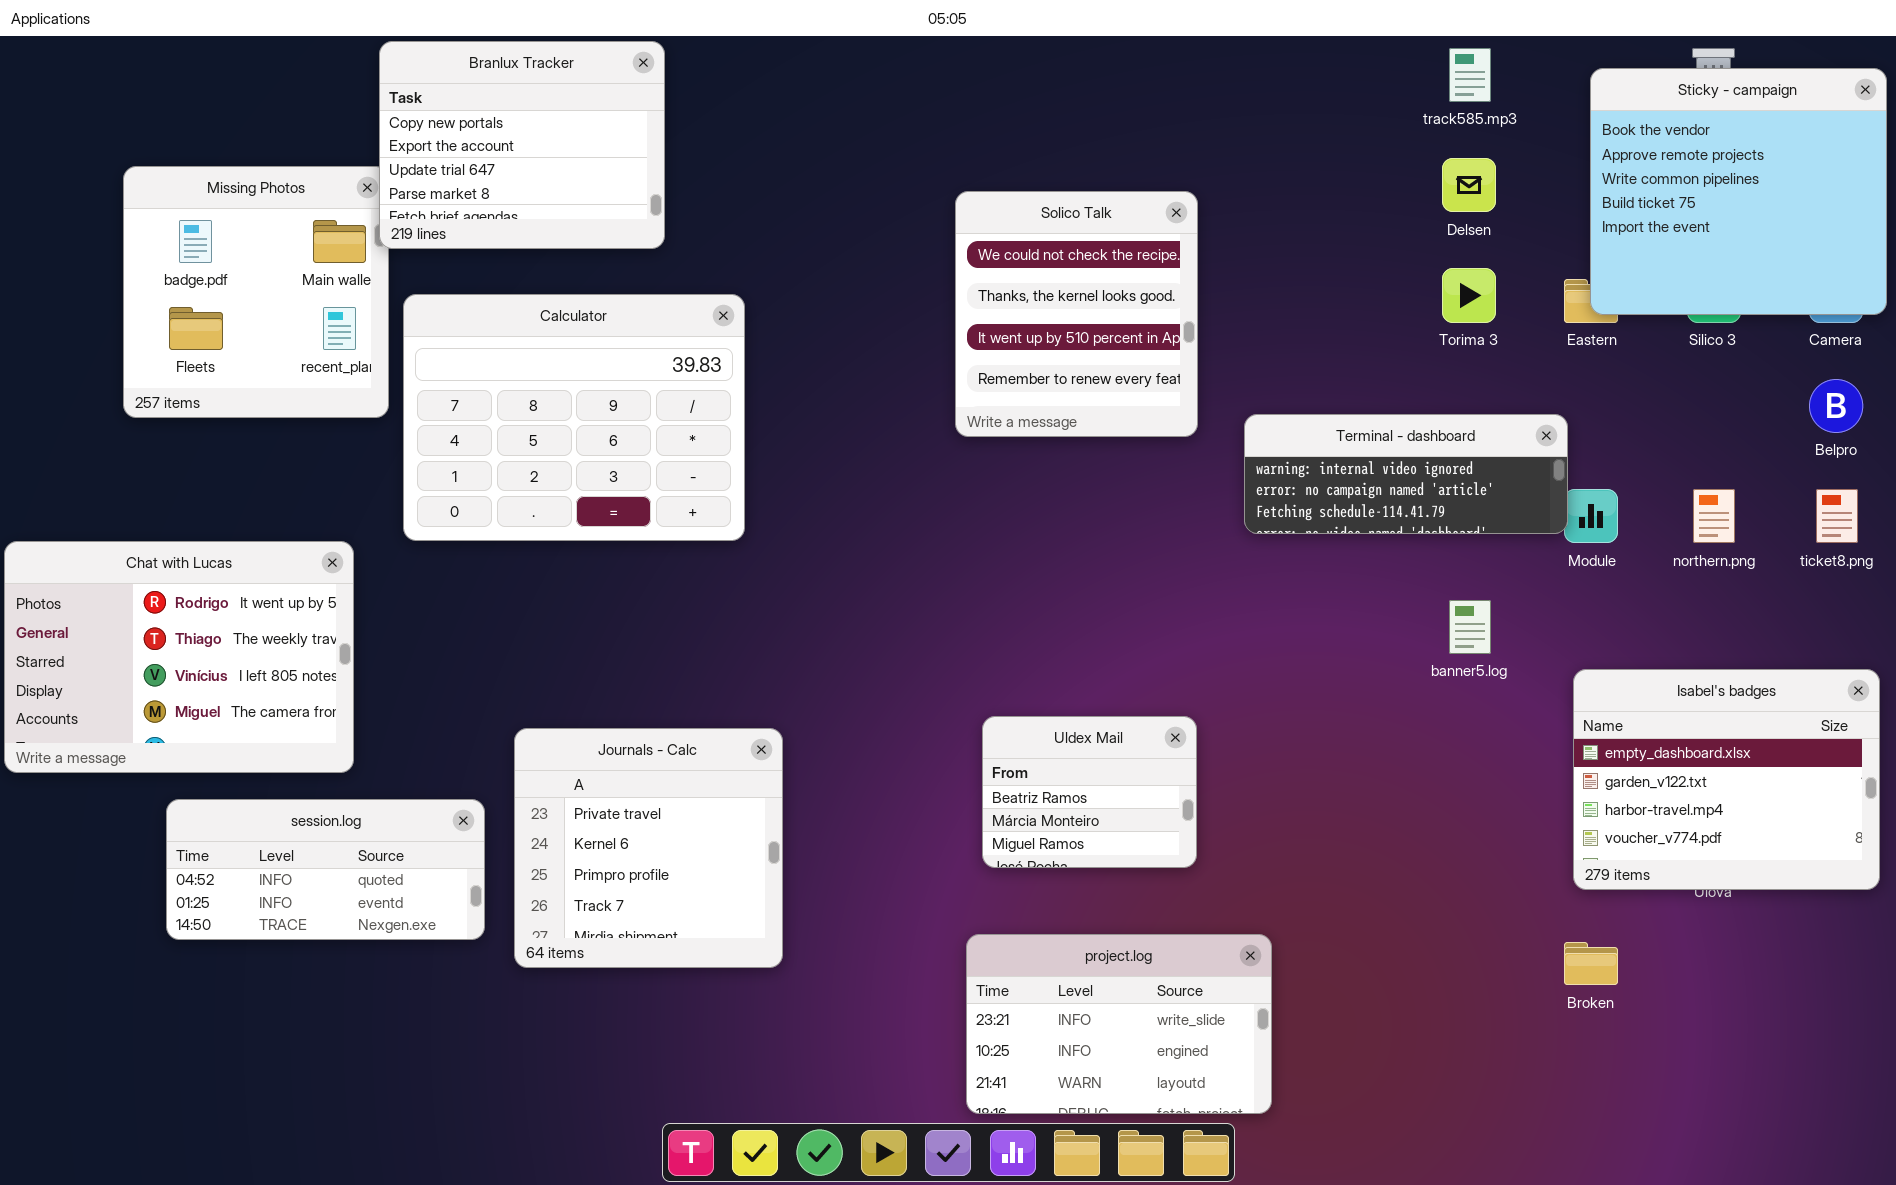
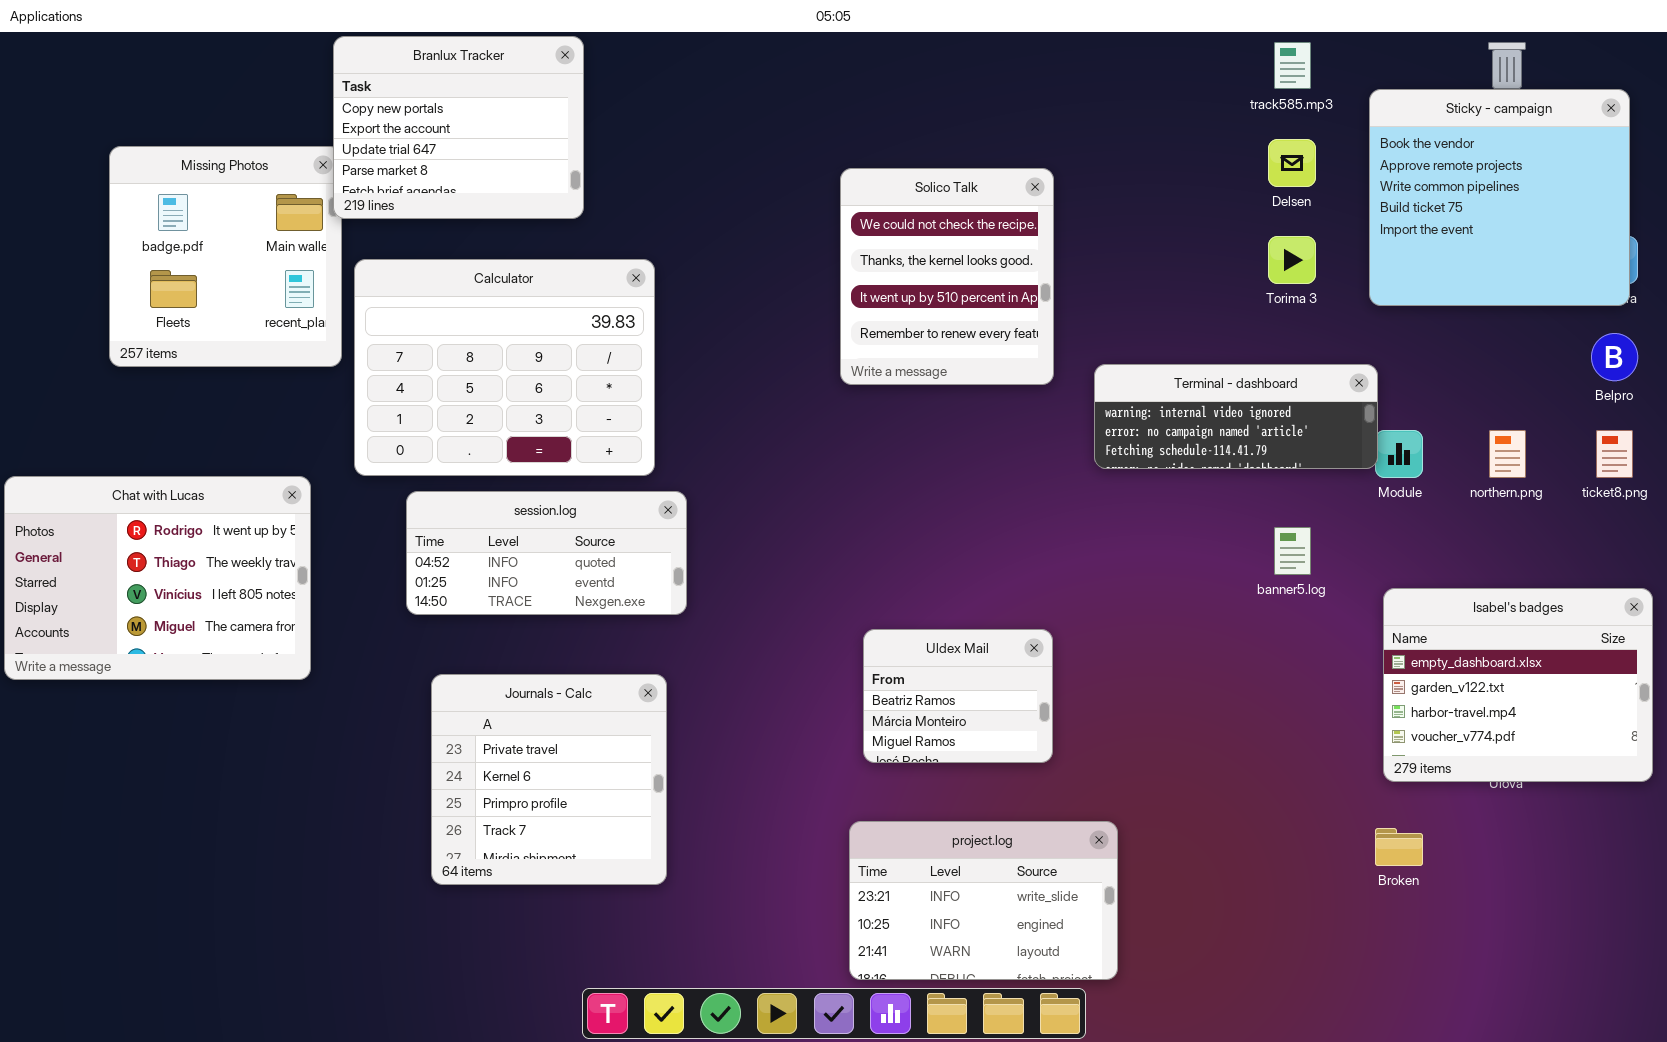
Sticky - campaign: [1590,68,1887,315] -> [1369,89,1630,306], moved
Journals - Calc: [514,728,783,968] -> [431,674,667,885], moved
session.log: [166,799,485,940] -> [406,491,687,615], moved

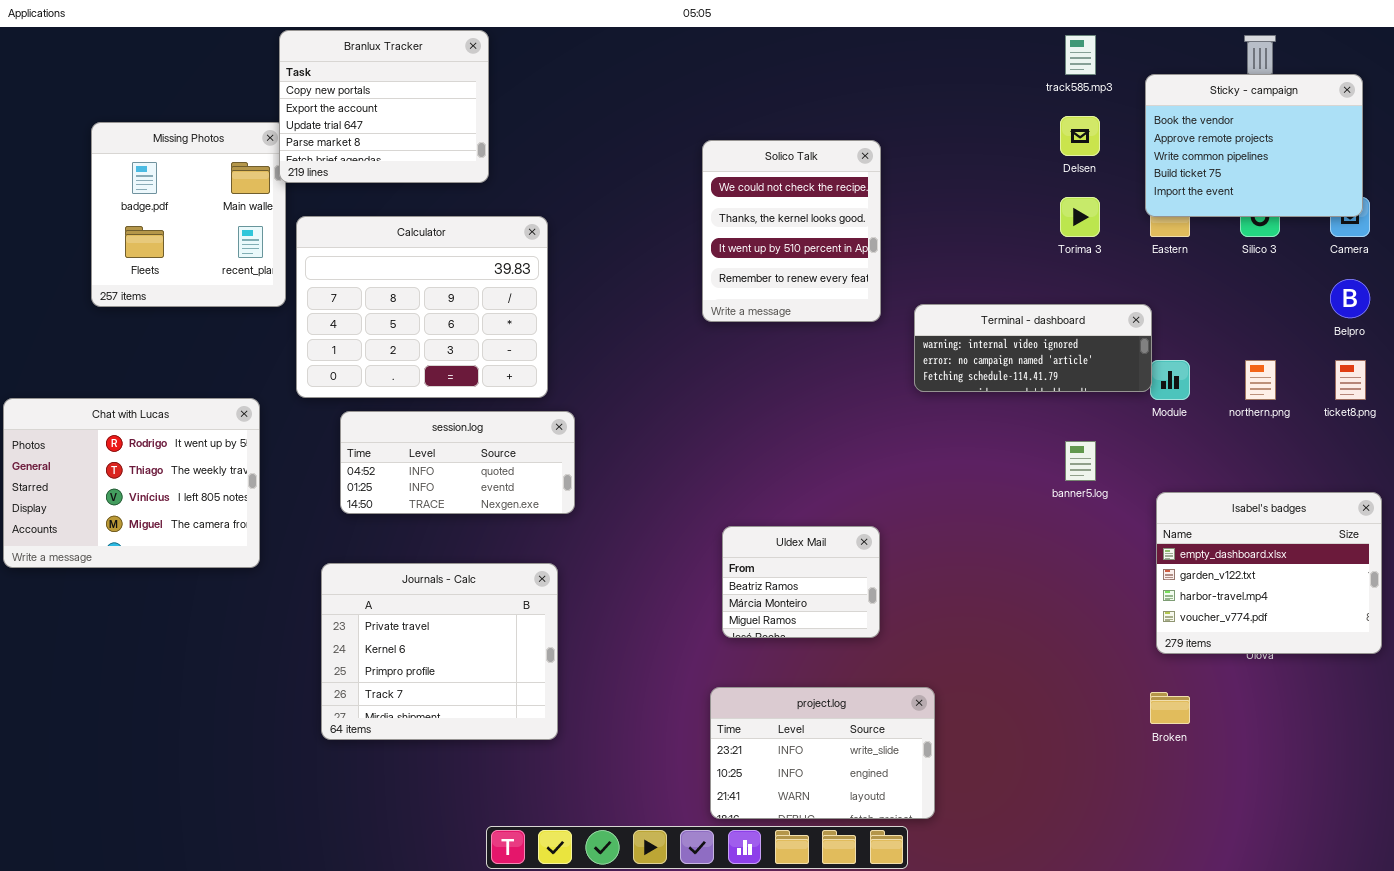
Sticky - campaign: [1369,89,1630,306] -> [1145,74,1363,217], resized
Journals - Calc: [431,674,667,885] -> [321,563,558,740], resized

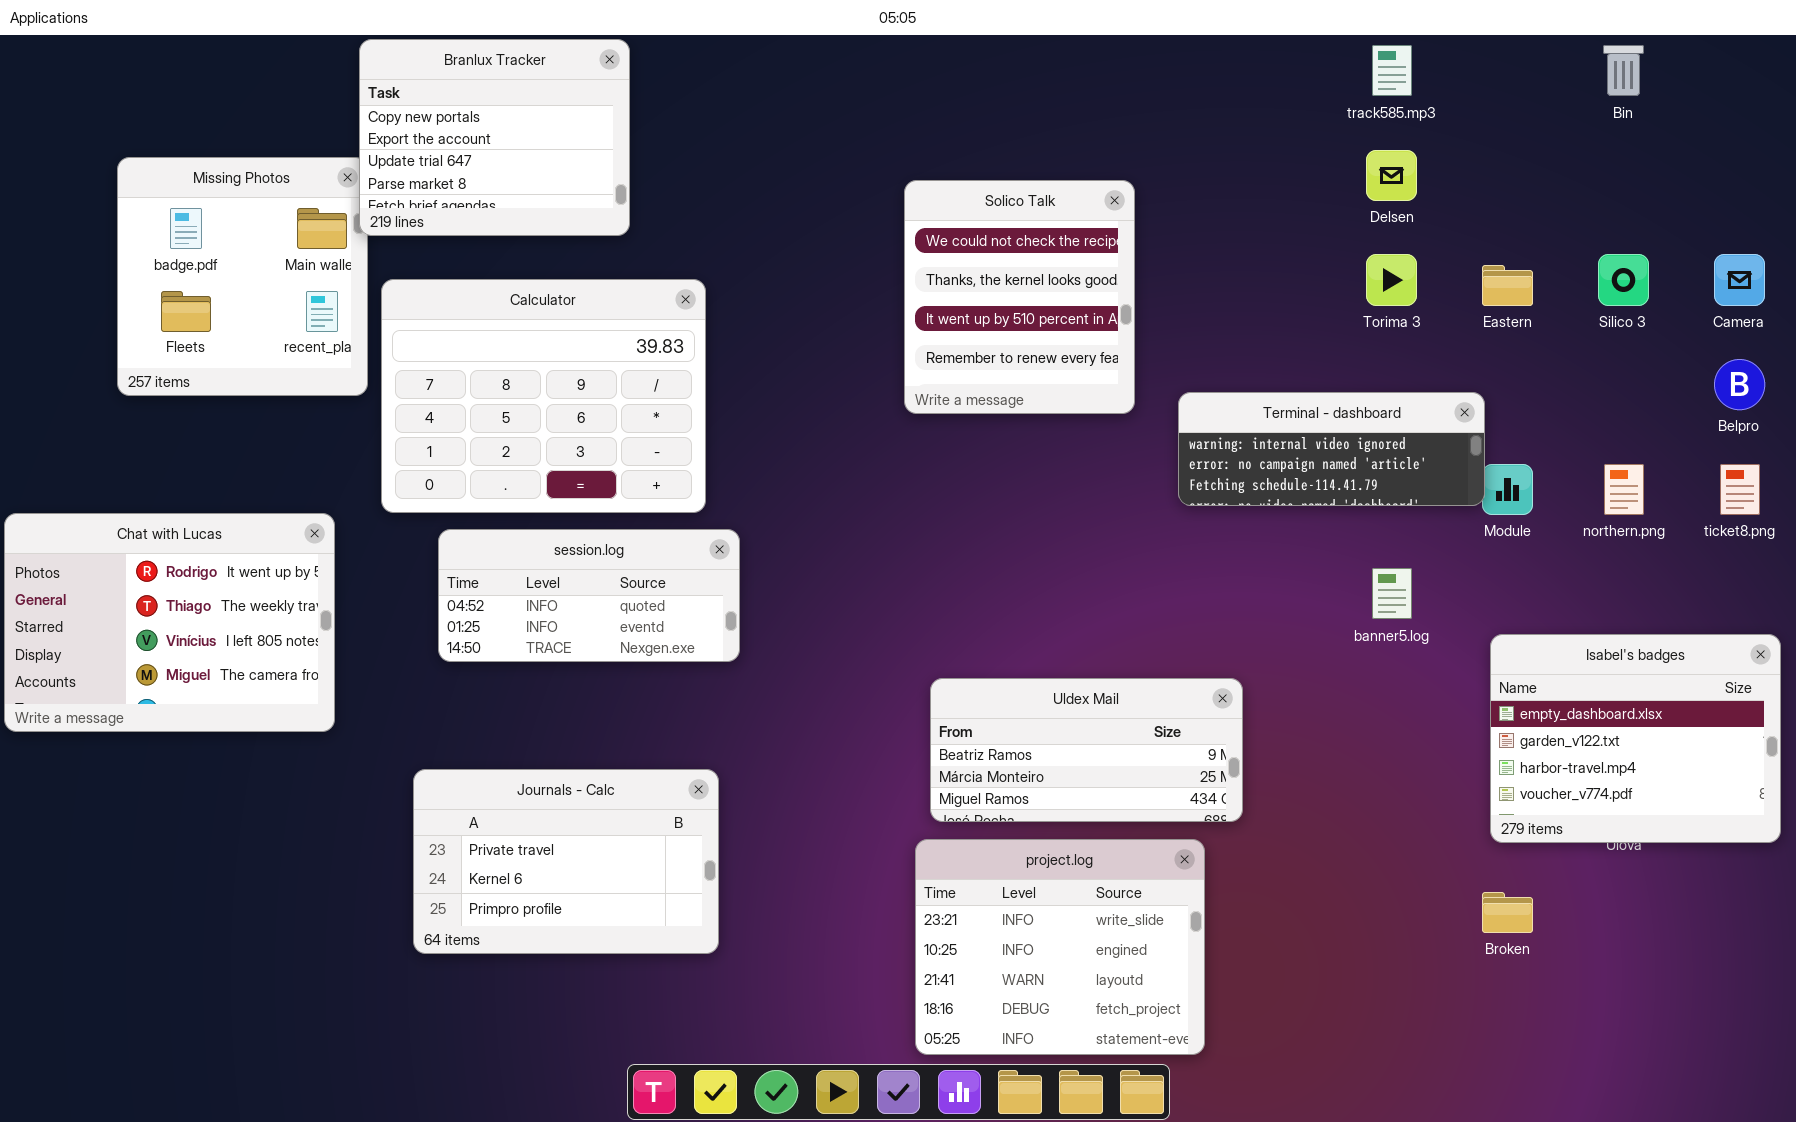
Sticky - campaign: [1145,74,1363,217] -> none, closed
Uldex Mail: [722,526,880,638] -> [930,678,1243,822], resized
Journals - Calc: [321,563,558,740] -> [413,769,719,954], resized
project.log: [710,687,935,819] -> [915,839,1205,1055], resized

